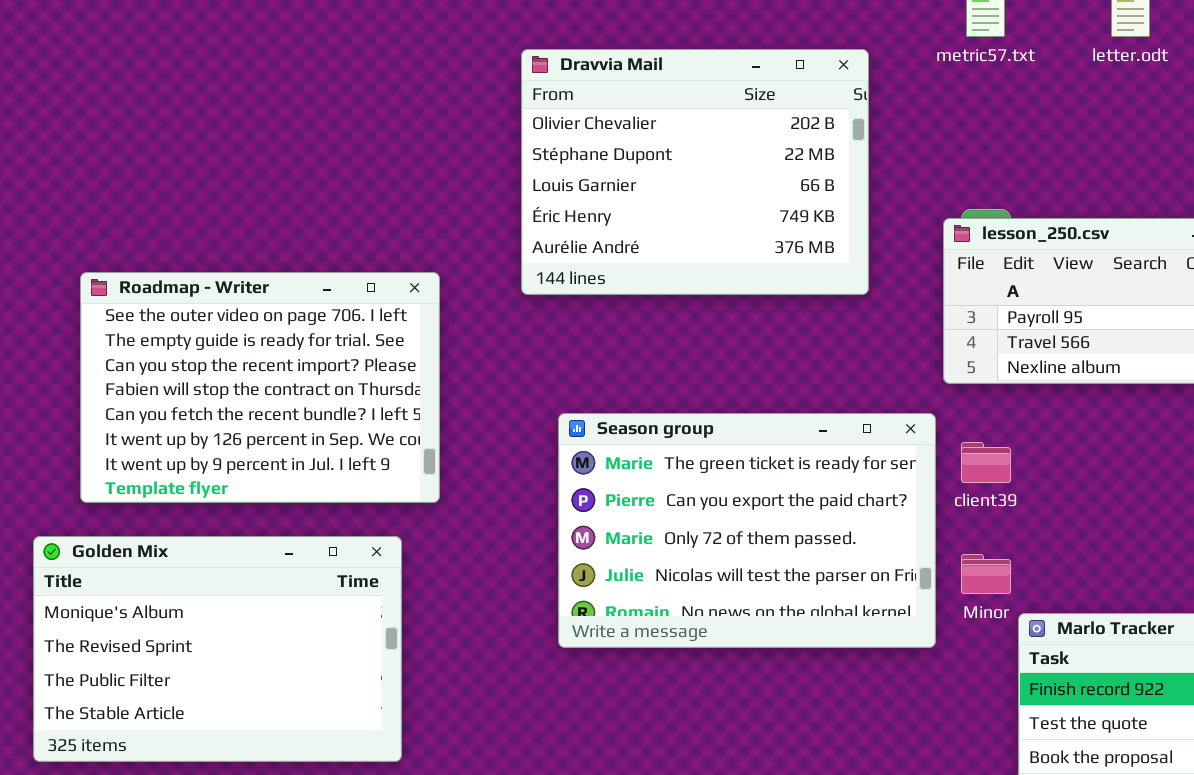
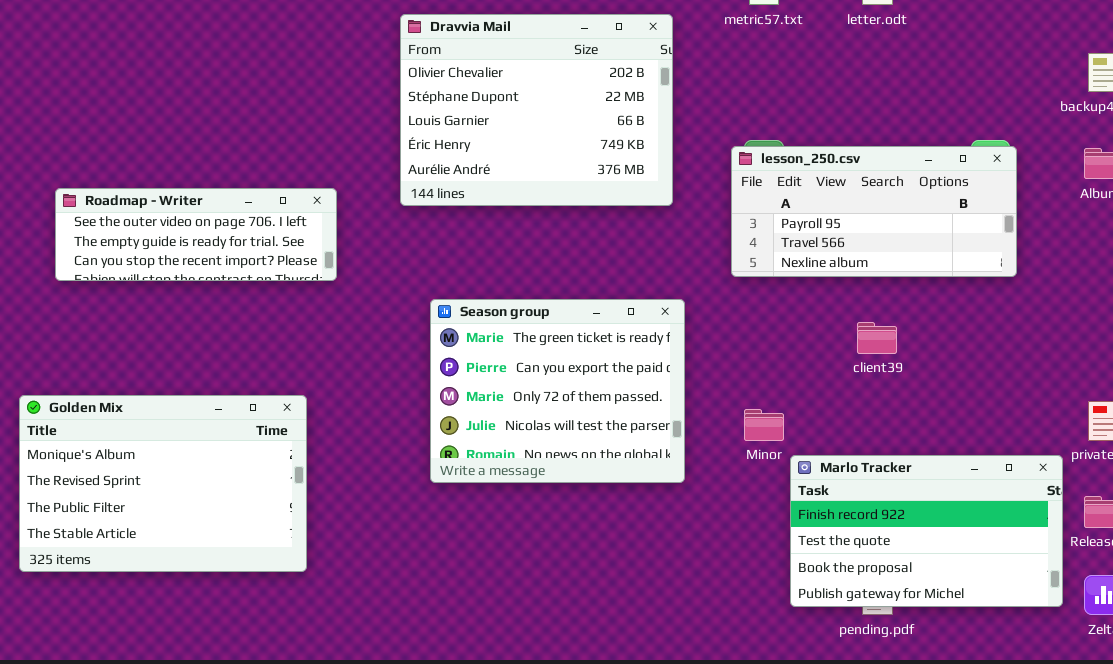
Roadmap - Writer: [80,272,440,503] -> [55,188,337,281], resized
Season group: [558,413,936,648] -> [430,299,685,483], resized
client39: [961,442,1011,483] -> [857,322,897,354], moved

